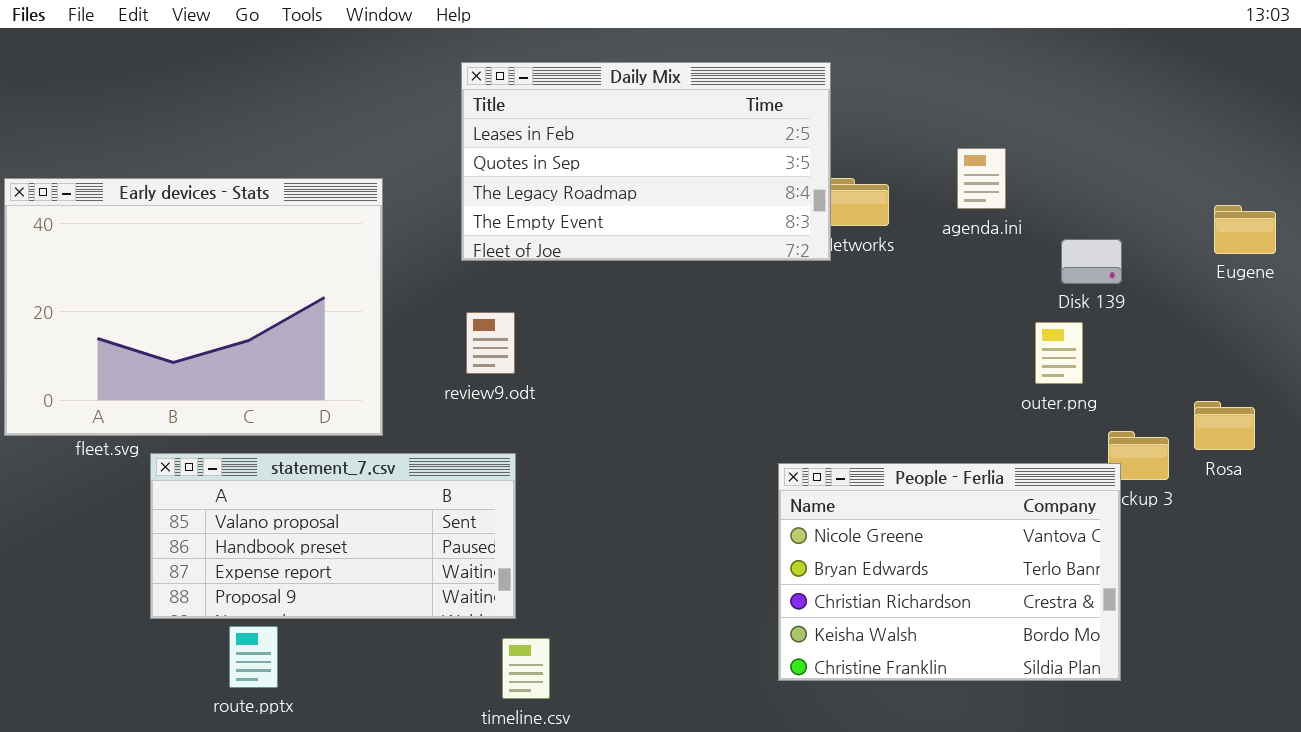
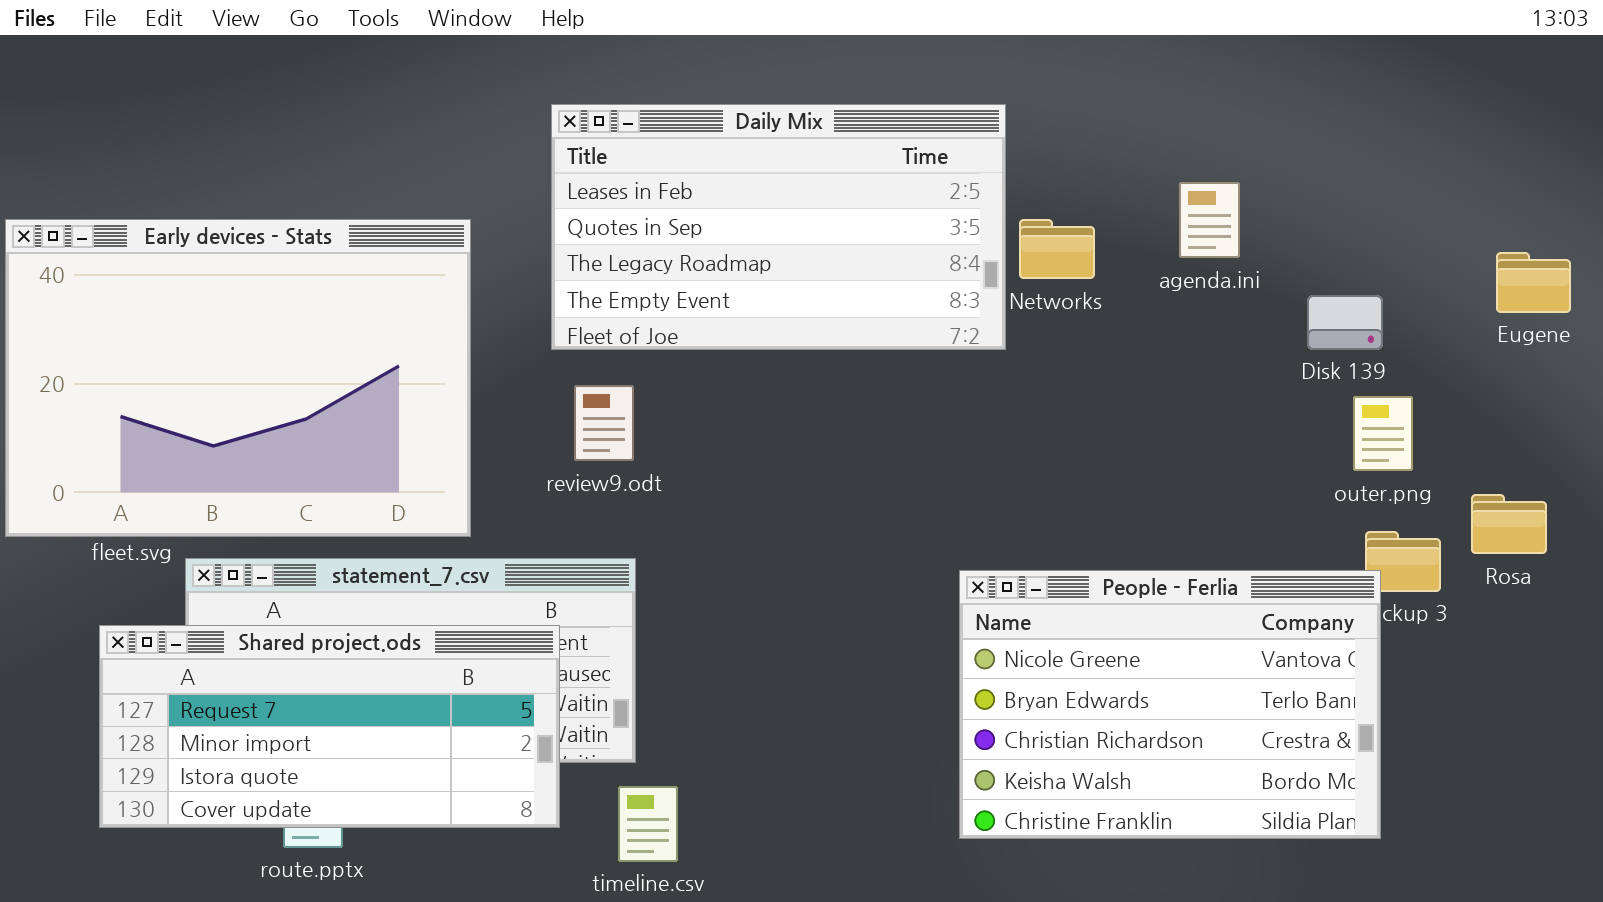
Daily Mix: [461,62,831,261] -> [551,104,1006,350], moved
outer.png: [1035,322,1083,384] -> [1353,396,1413,471], moved
Shared project.ods: none -> [99,625,560,828], opened

